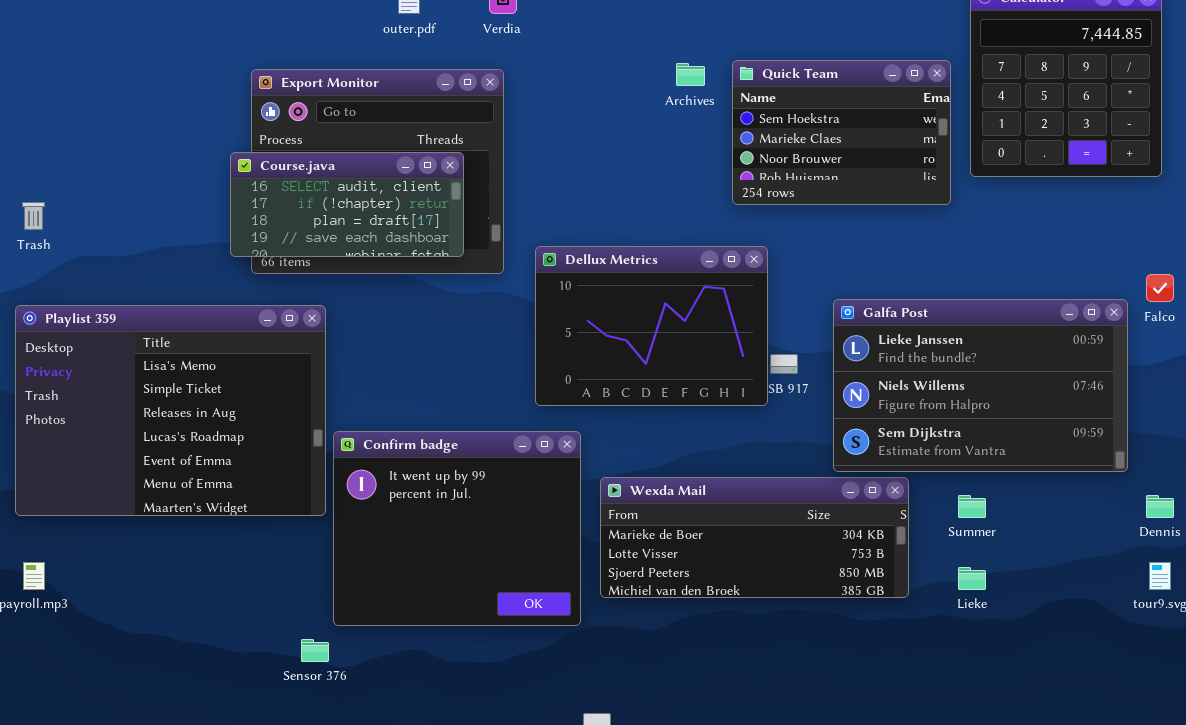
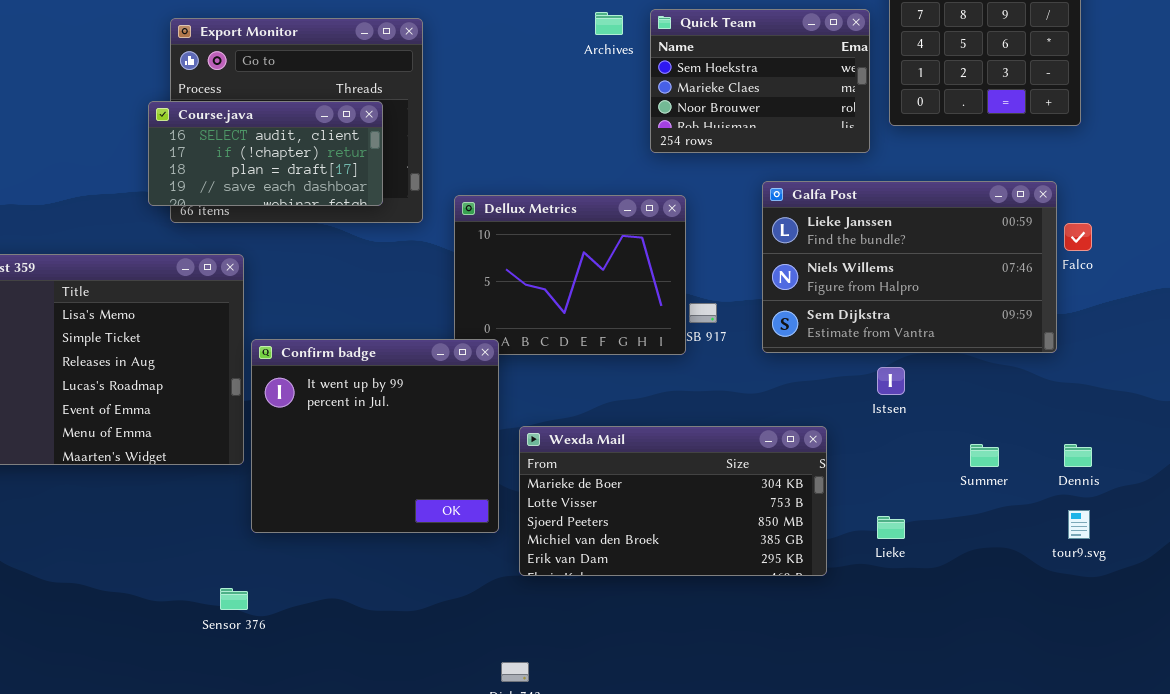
Galfa Post: [833,299,1128,472] -> [762,181,1057,353], moved
Confirm badge: [333,431,581,626] -> [251,339,499,533], moved
Wexda Mail: [600,477,909,598] -> [519,426,827,576], resized
Summer: [958,495,986,518] -> [970,444,999,467], moved

